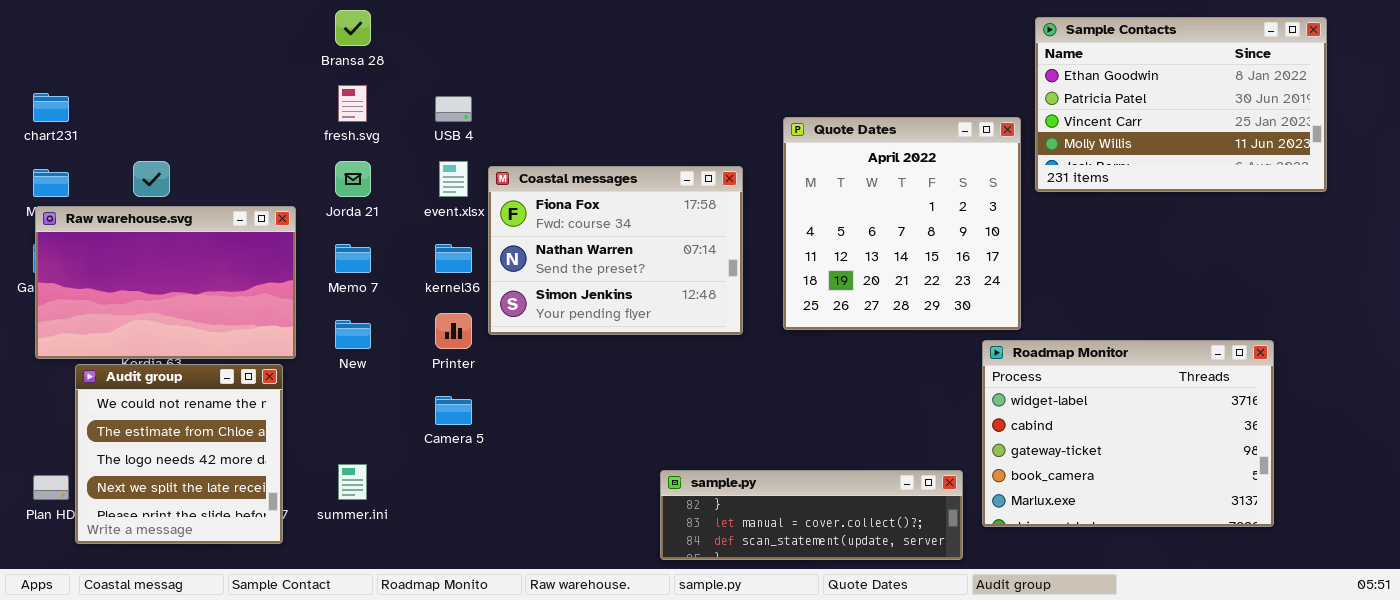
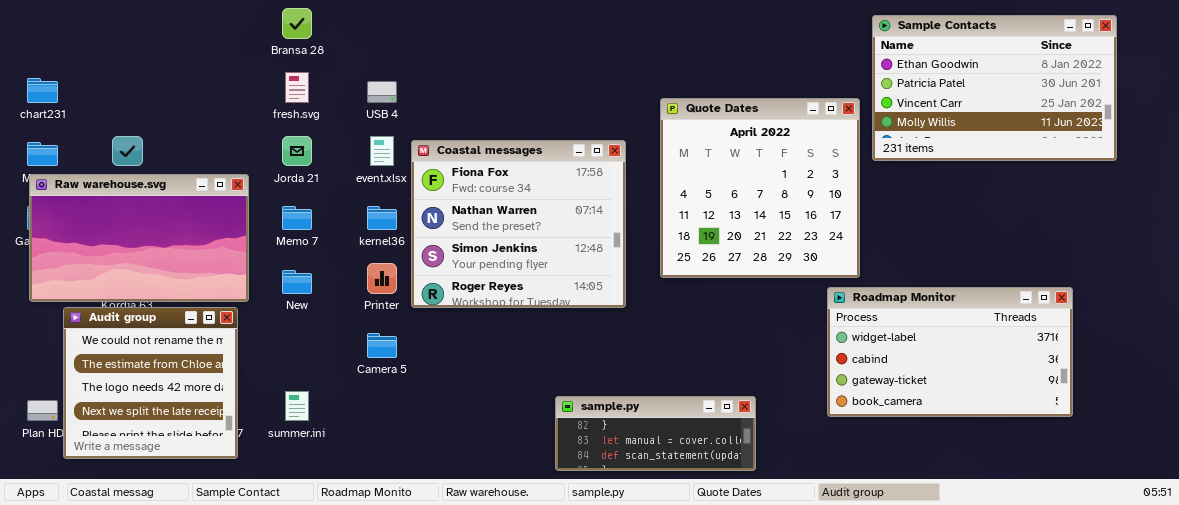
Coastal messages: [488,166,743,335] -> [411,140,626,308], resized
Roadmap Monitor: [982,340,1274,527] -> [827,287,1073,417], resized
sample.py: [660,470,963,560] -> [555,396,756,471], resized

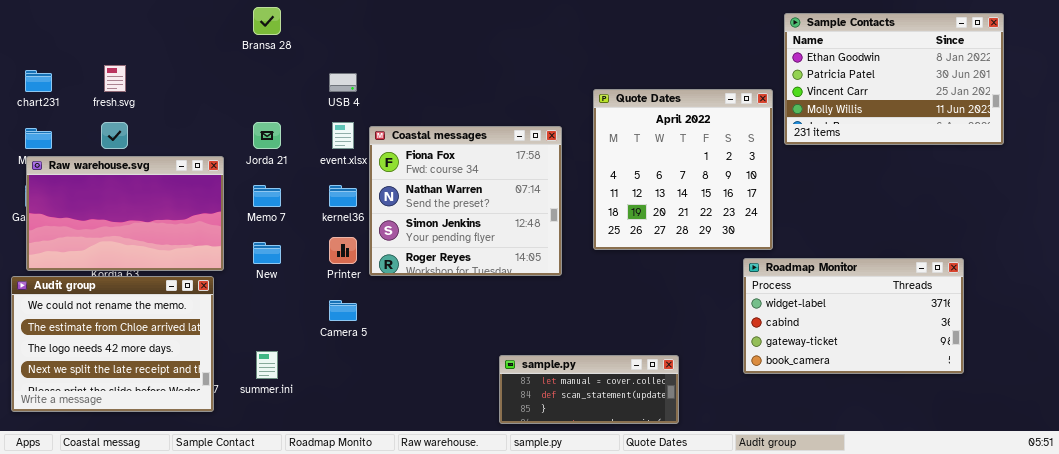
fresh.svg: [285,72,309,103] -> [104,65,126,92], moved
Audit group: [63,307,238,459] -> [11,276,214,412], resized
sample.py: [555,396,756,471] -> [499,355,679,424], scrolled down 1 row

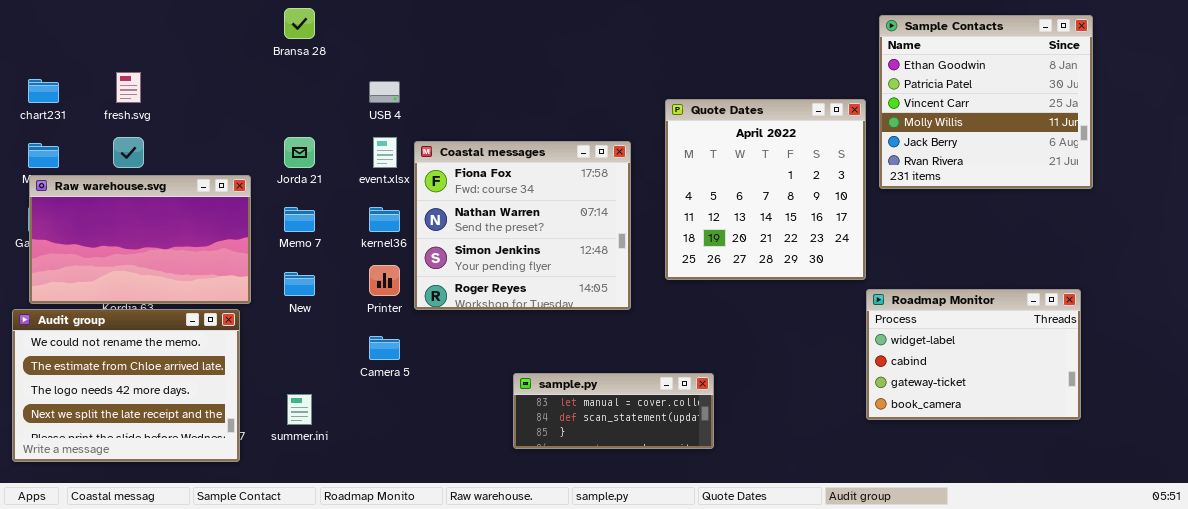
Sample Contacts: [784,13,1004,145] -> [879,15,1093,189], resized
Roadmap Monitor: [743,258,964,374] -> [866,289,1081,420], resized
sample.py: [499,355,679,424] -> [513,373,714,449], moved

